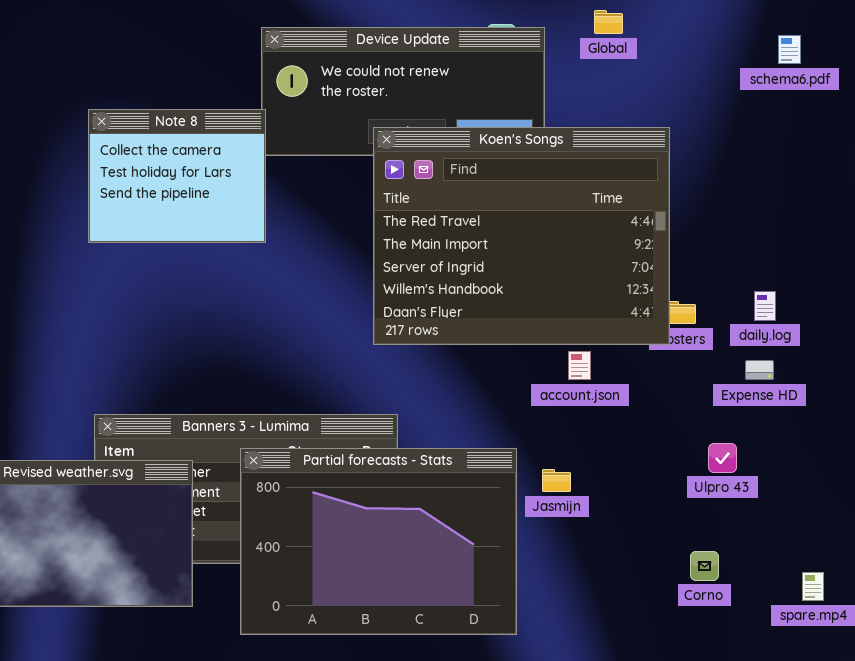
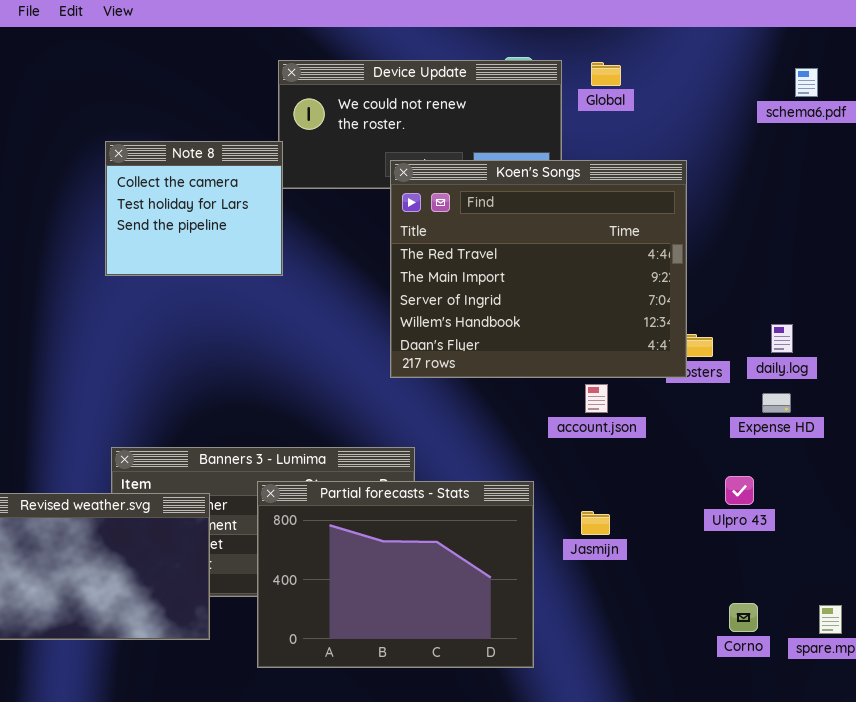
Global: [594,10,623,34] -> [591,62,621,86], moved
Jasmijn: [542,469,571,492] -> [581,511,610,535], moved
Corno: [690,551,719,581] -> [729,603,758,632], moved

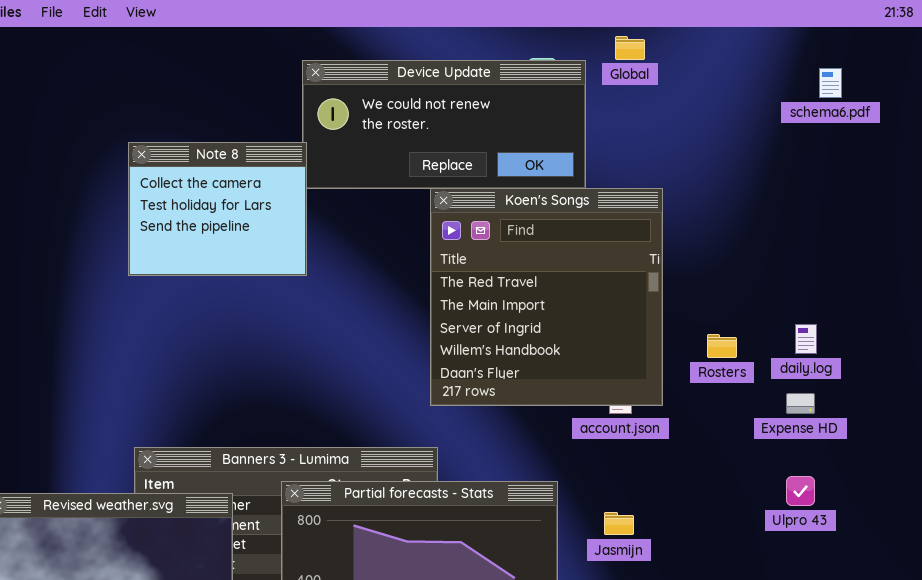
Global: [591,62,621,86] -> [615,36,645,60], moved
Koen's Songs: [390,160,687,378] -> [430,188,663,406], moved, resized
Ulpro 43: [725,476,754,505] -> [786,476,815,506], moved

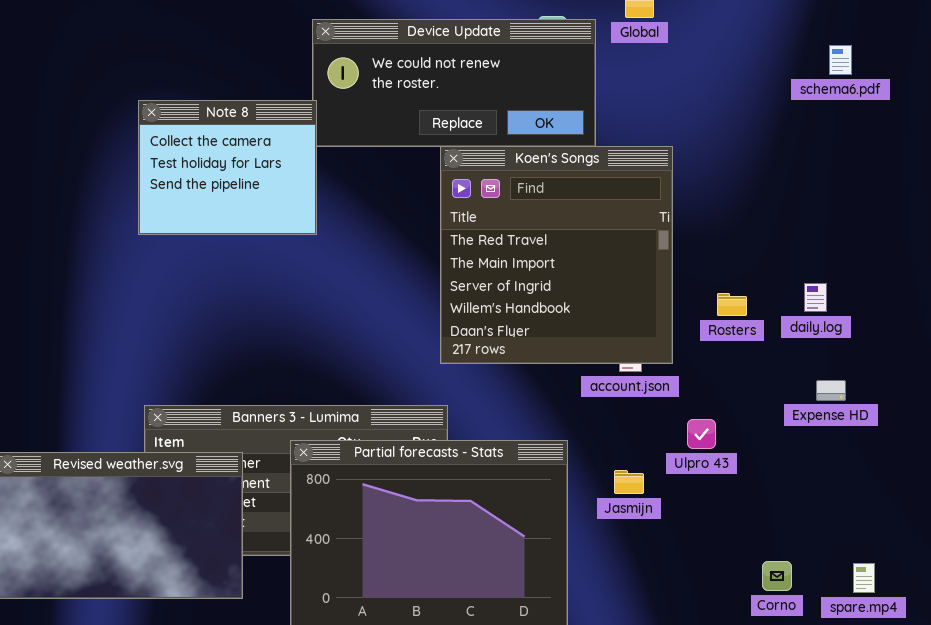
schema6.pdf: [819,68,842,98] -> [829,45,852,75], moved
Expense HD: [786,393,815,414] -> [816,380,846,401], moved
Ulpro 43: [786,476,815,506] -> [687,419,716,449], moved

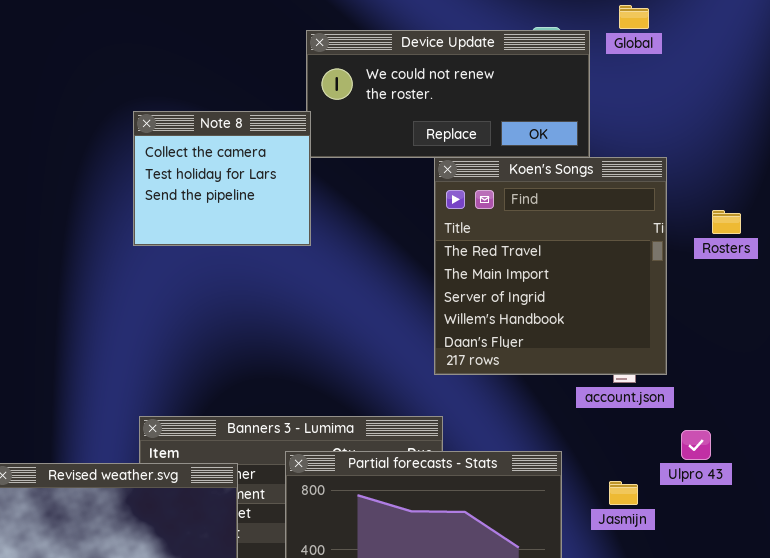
Rosters: [717,293,747,316] -> [712,210,741,234], moved

